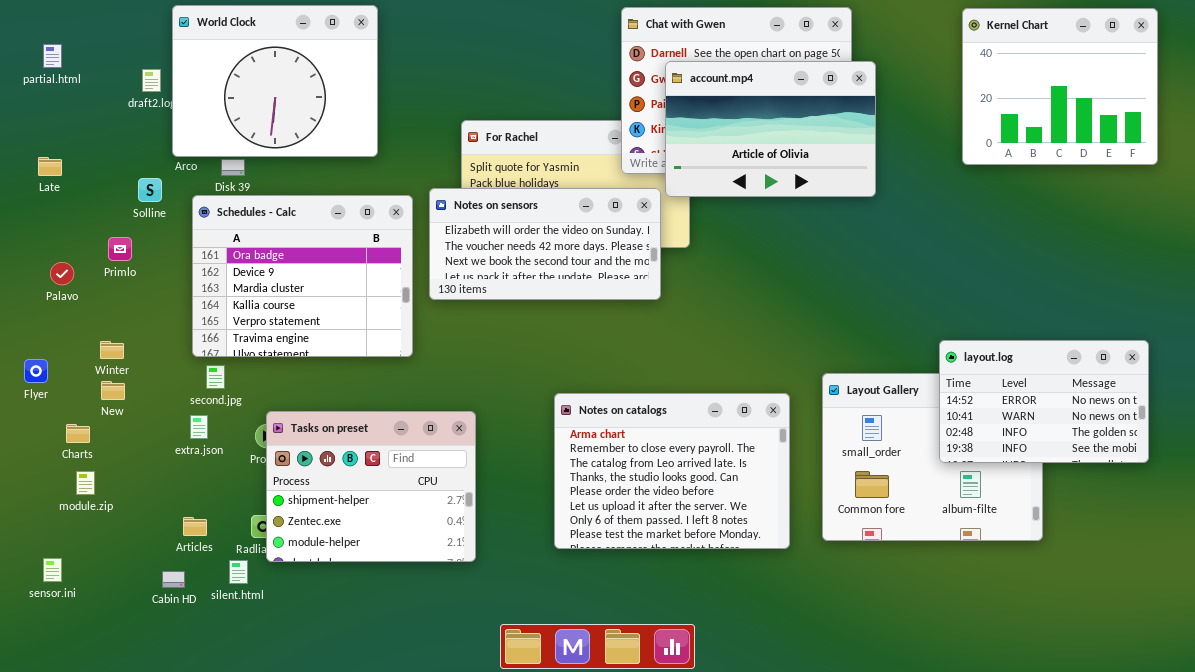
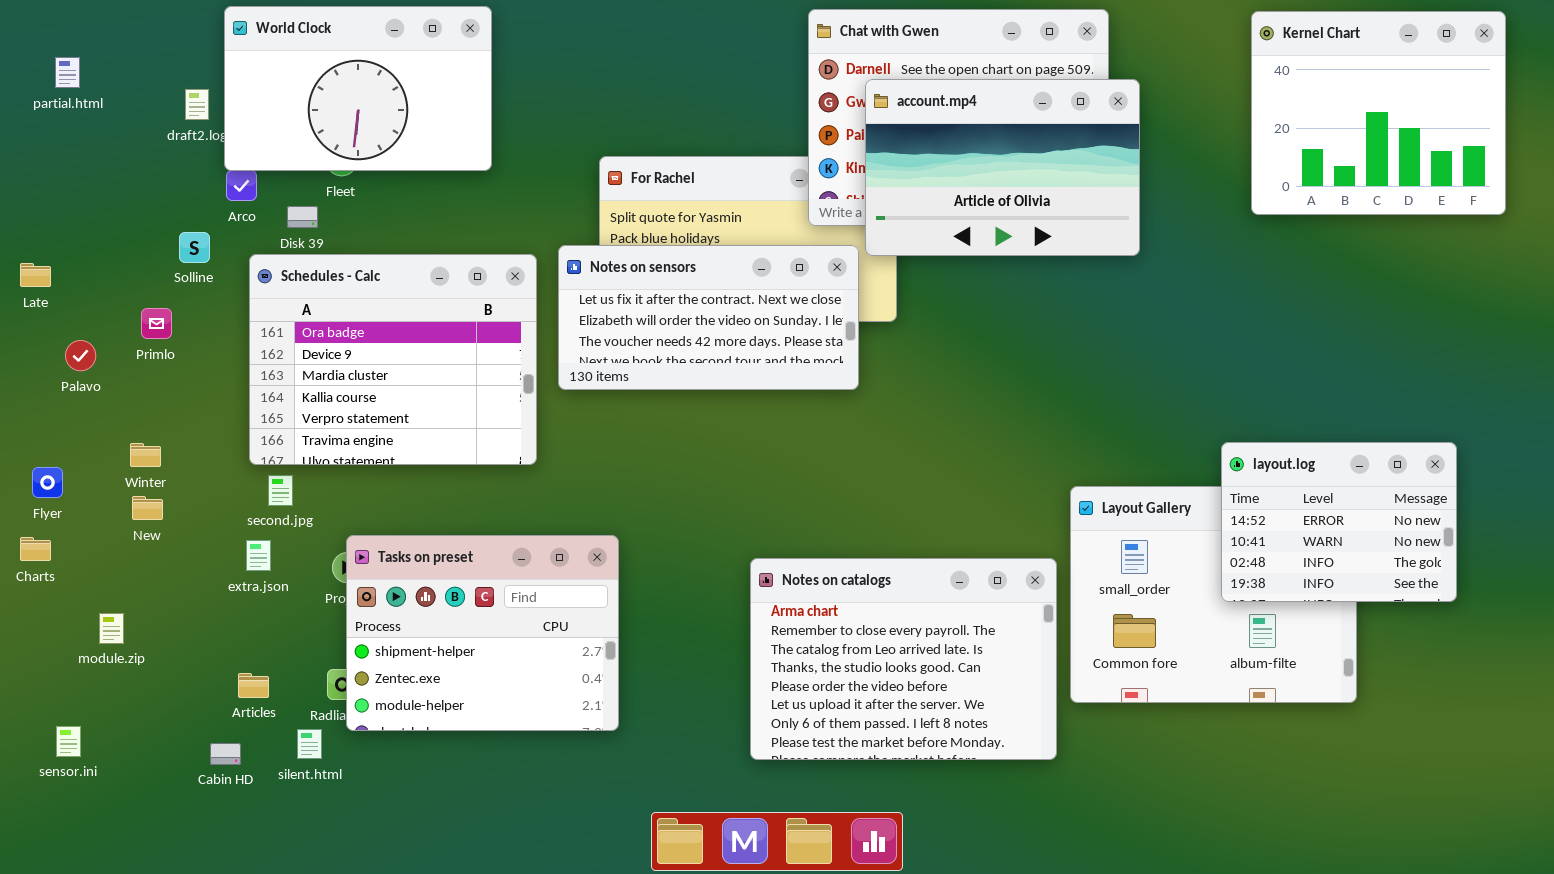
World Clock: [172,5,378,157] -> [224,6,492,171], resized
Late: [38,157,62,176] -> [20,263,51,287], moved
Notes on sensors: [429,188,661,300] -> [558,245,859,390], scrolled up 1 row
layout.log: [939,340,1149,463] -> [1221,442,1457,602], resized
Notes on catalogs: [554,393,790,549] -> [750,558,1057,760], moved
Charts: [66,424,90,443] -> [20,537,51,561], moved

